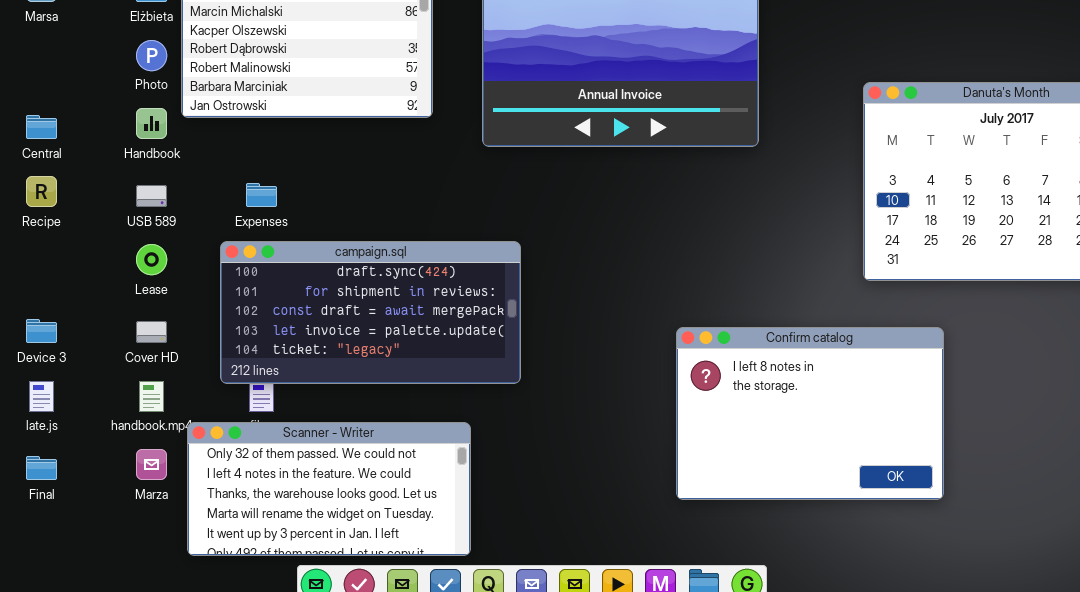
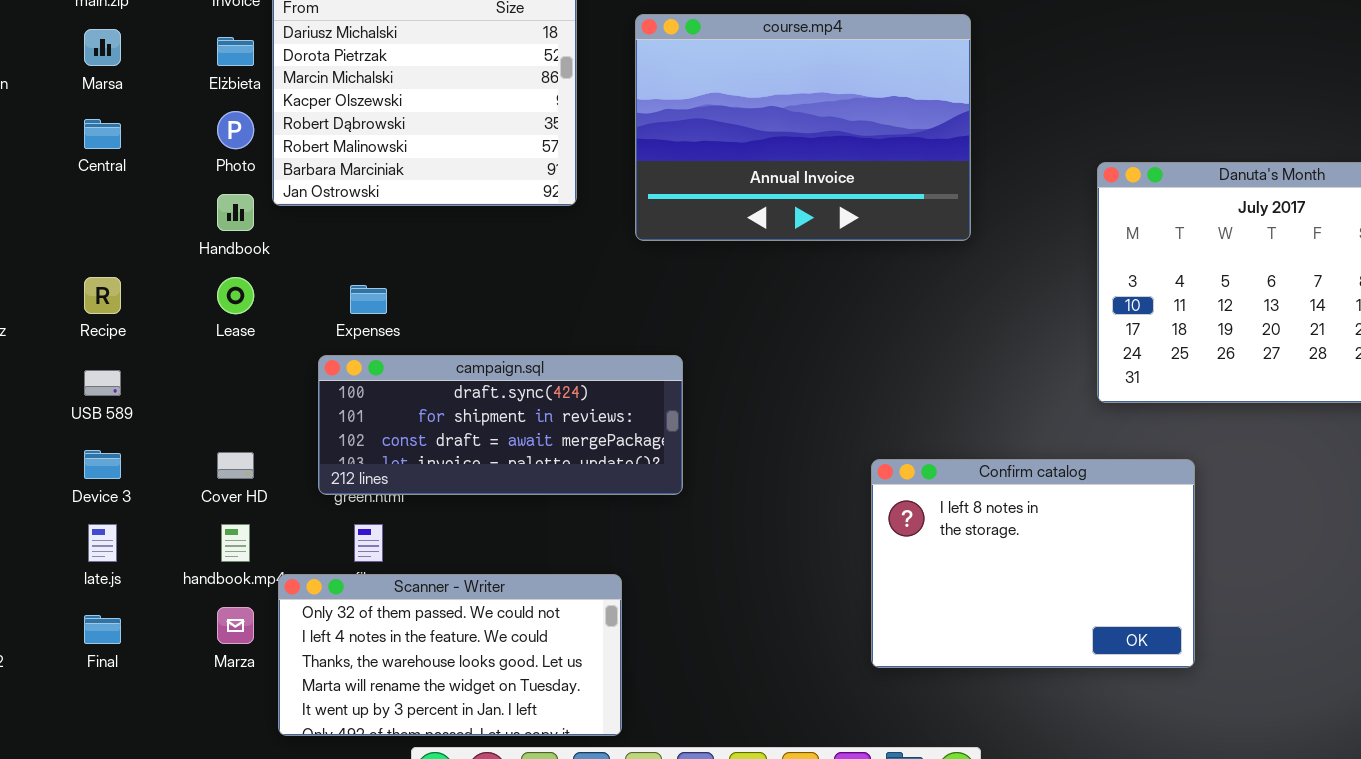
Central: [26,115,57,139] -> [84,119,121,149], moved
USB 589: [136,185,167,207] -> [84,370,121,396], moved
campaign.sql: [220,241,521,384] -> [318,355,683,495], resized
Lease: [136,244,167,275] -> [217,277,254,314], moved

